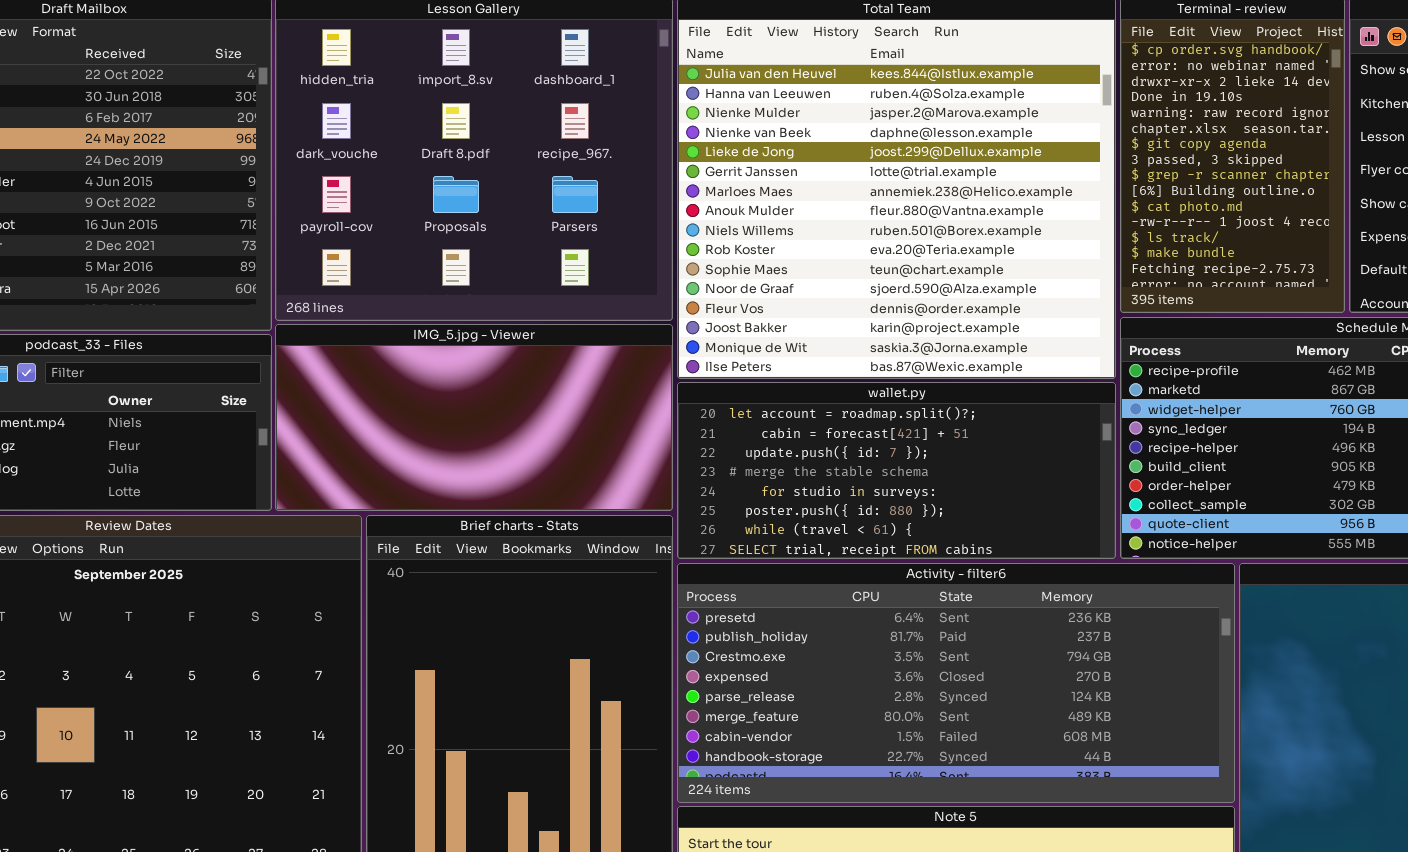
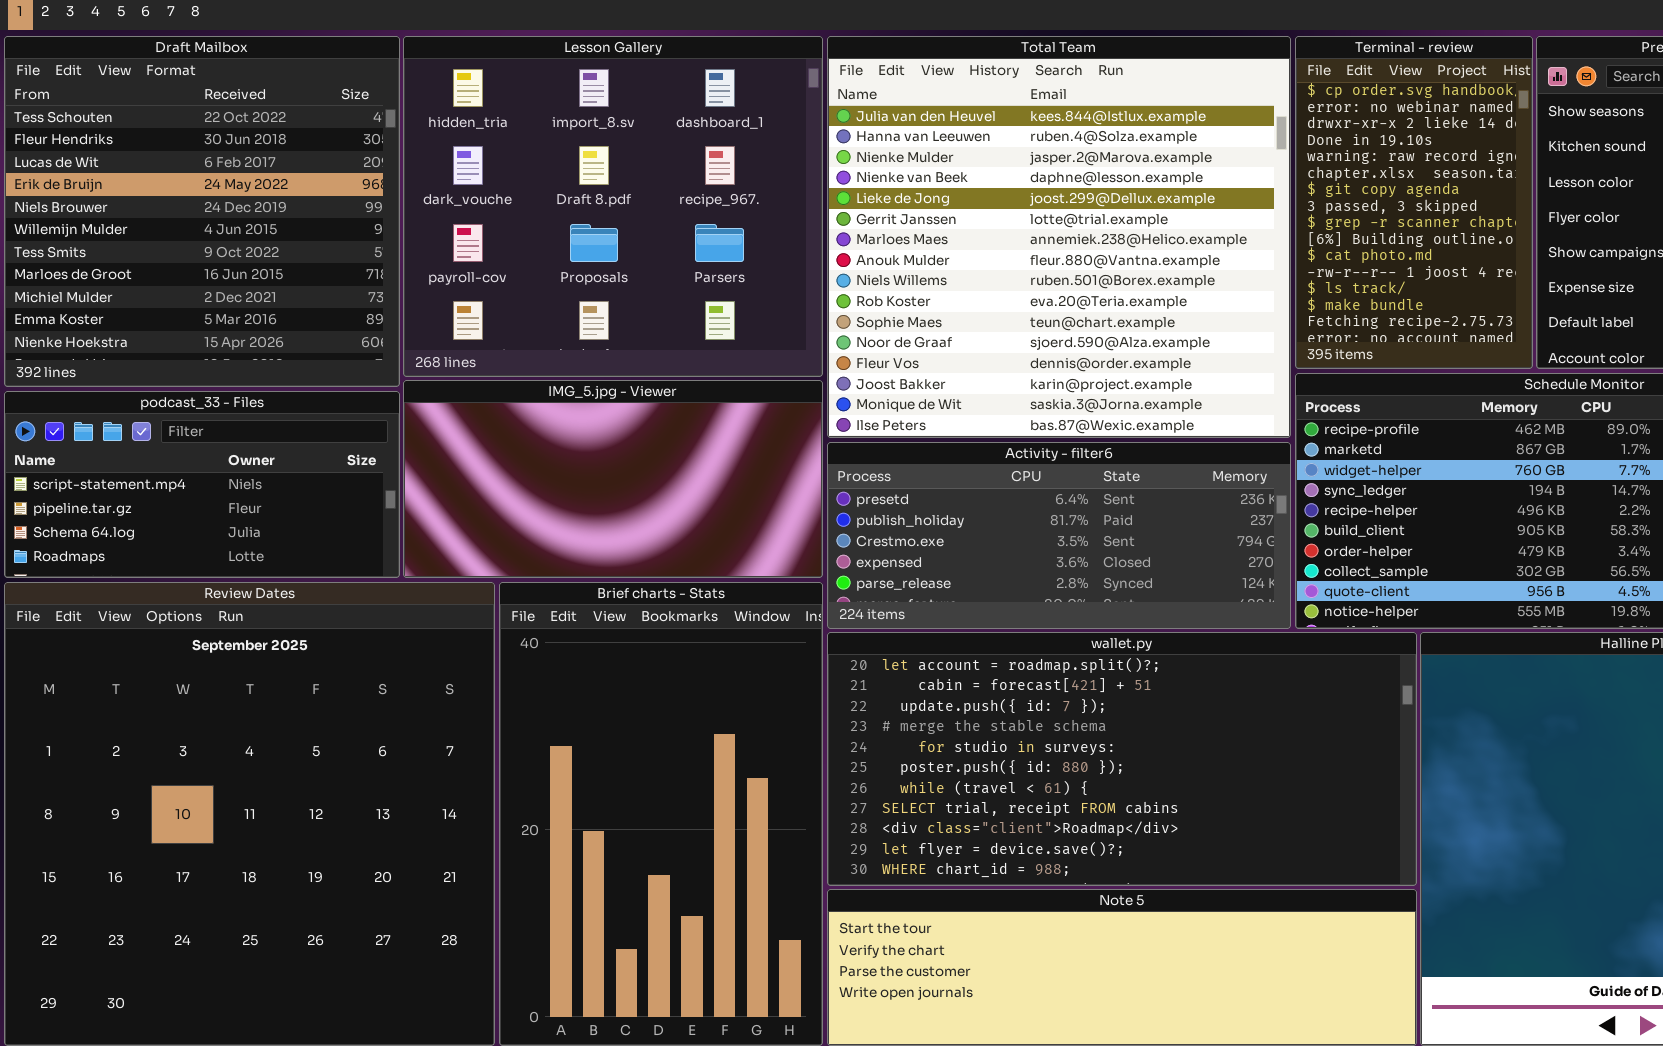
wallet.py: [677,382,1116,559] -> [827,632,1417,886], moved, resized
Activity - filter6: [677,563,1235,803] -> [827,442,1291,629], moved, resized

